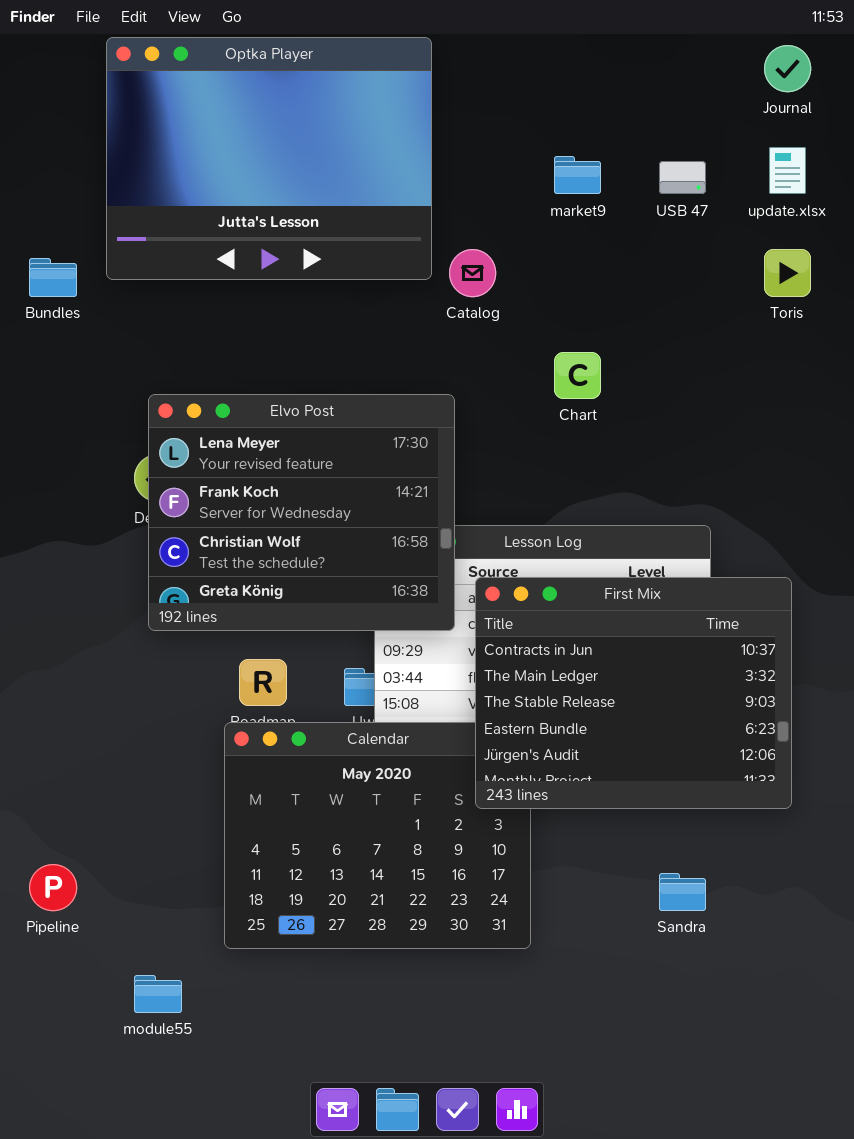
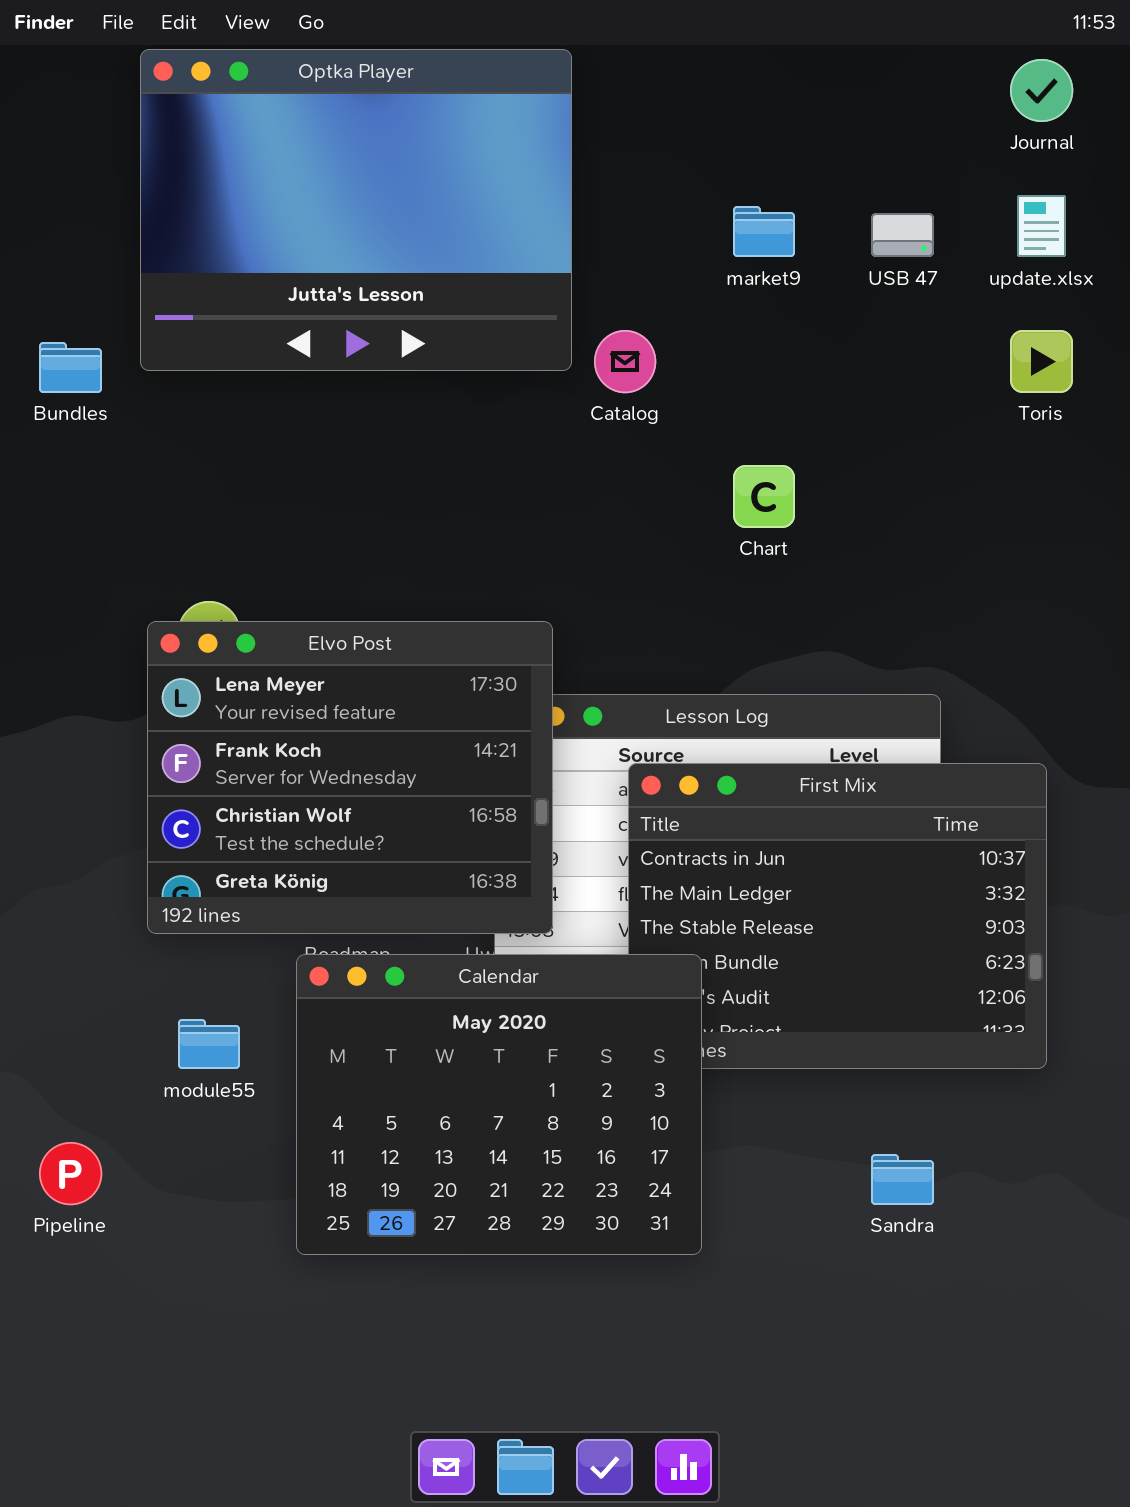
Elvo Post: [148,394,455,631] -> [147,621,553,934], moved
Calendar: [224,722,531,949] -> [296,954,702,1255], raised
module55: [134,975,182,1013] -> [178,1019,240,1069], moved

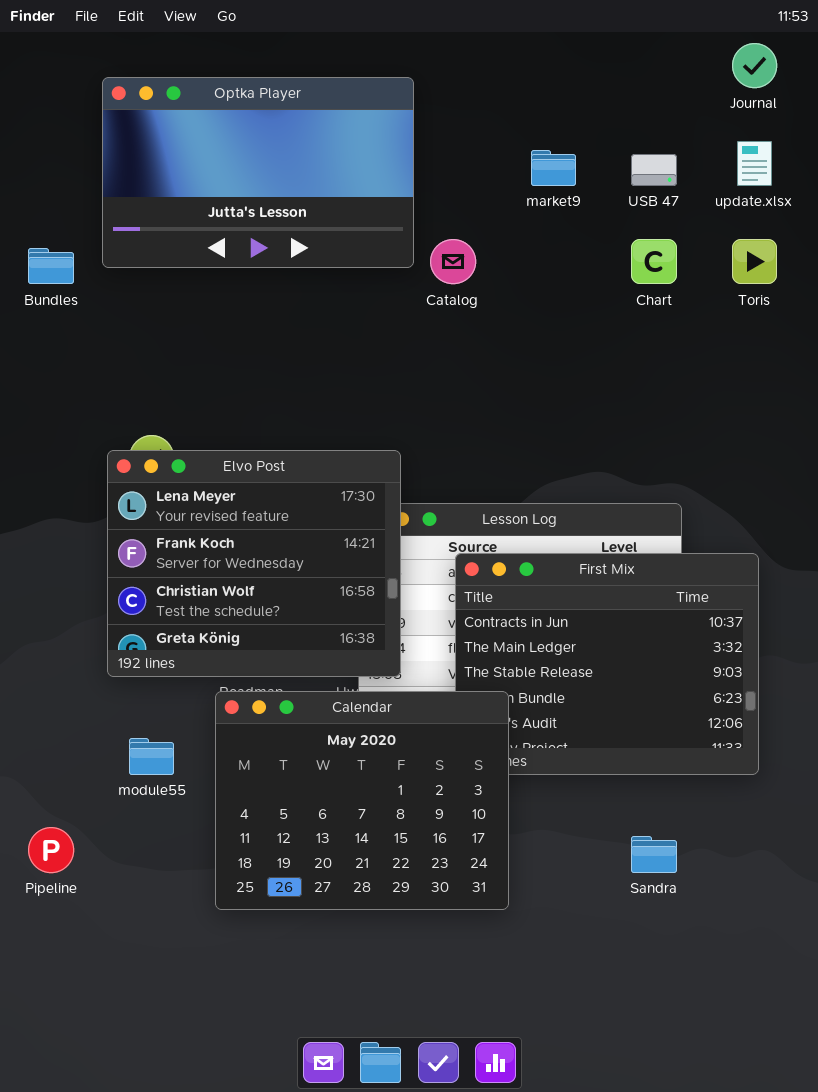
Optka Player: [140,49,572,371] -> [102,77,414,268], resized
Chart: [733,465,795,528] -> [631,239,677,284], moved

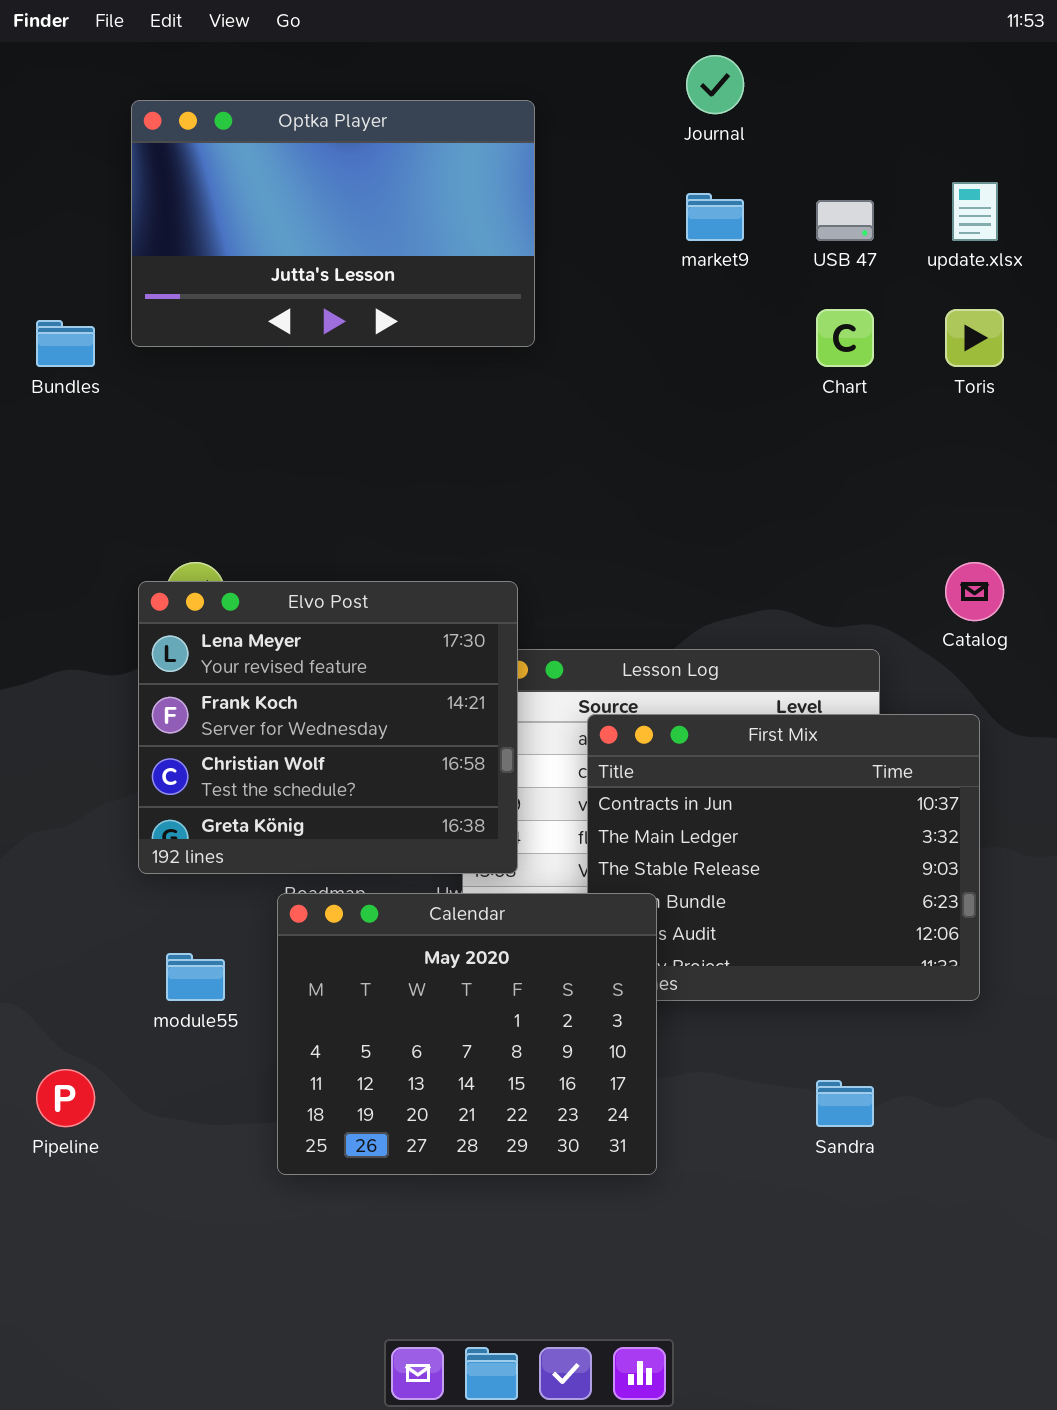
Journal: [732,43,777,88] -> [686,55,744,114], moved
Catalog: [430,239,476,284] -> [945,562,1004,621], moved

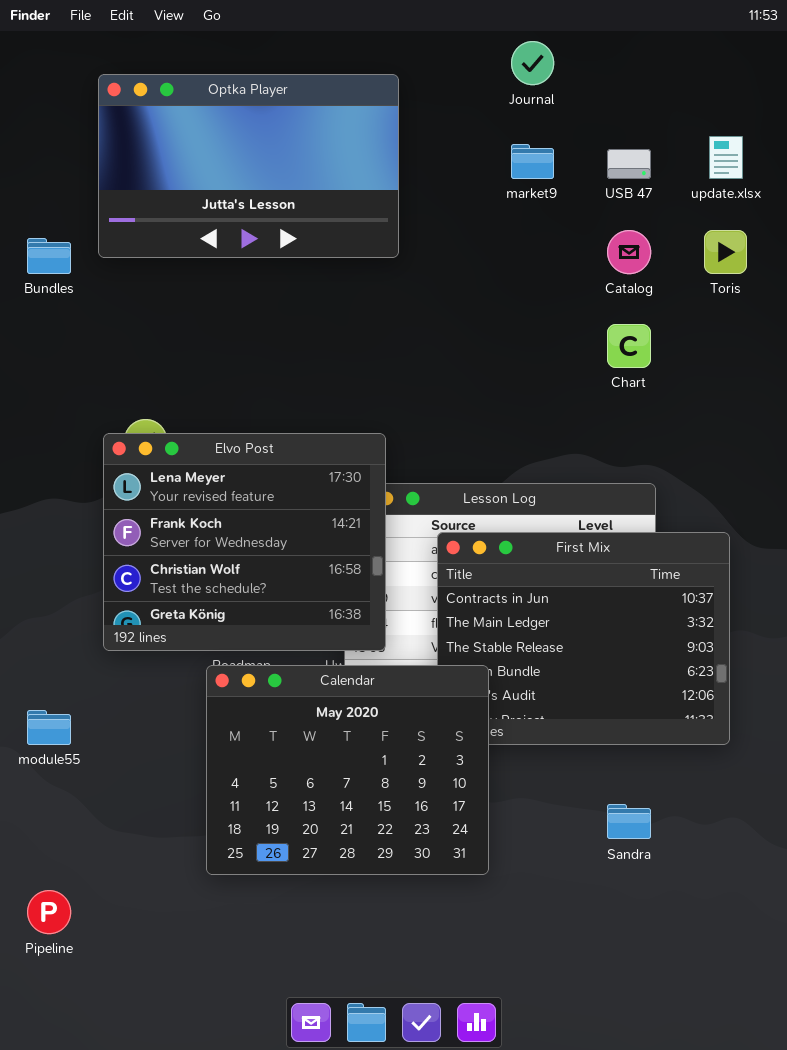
Chart: [816,309,874,367] -> [607,324,651,368], moved
Catalog: [945,562,1004,621] -> [607,230,651,274], moved
module55: [166,953,225,1001] -> [27,710,71,745], moved
Pipeline: [36,1069,95,1127] -> [27,890,71,934], moved

